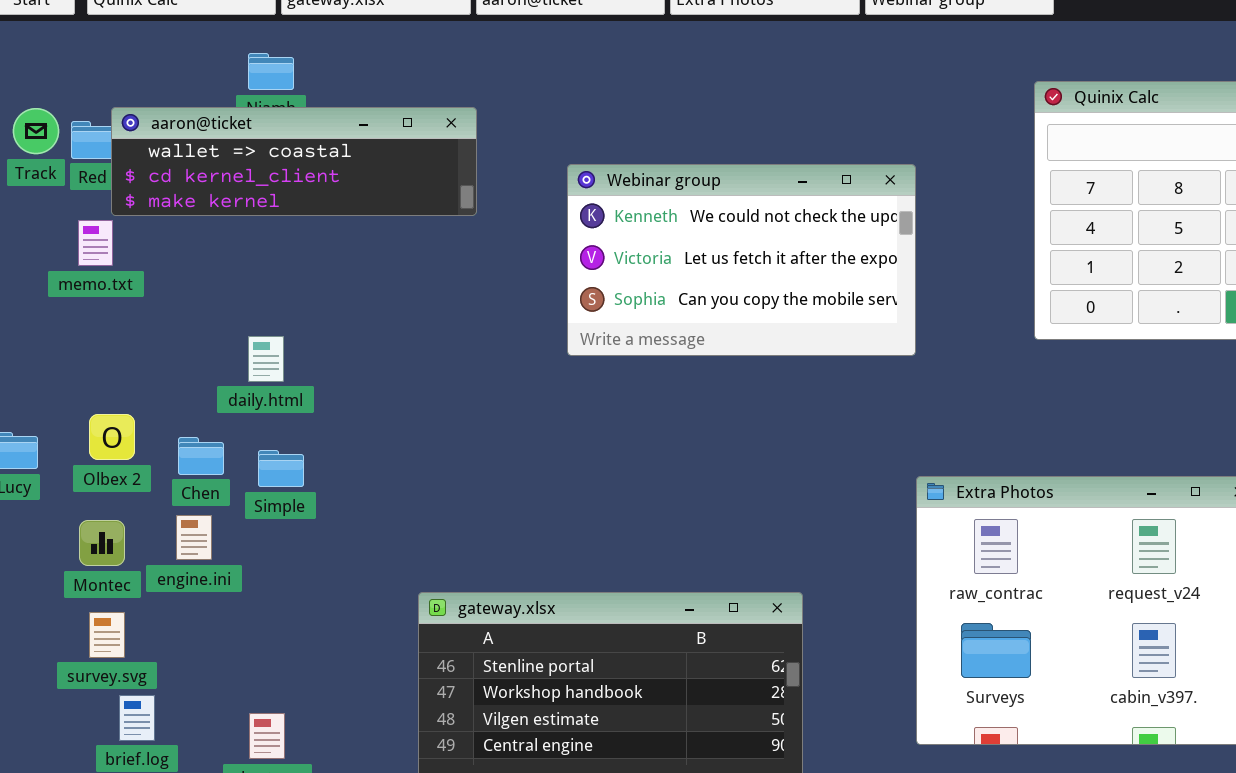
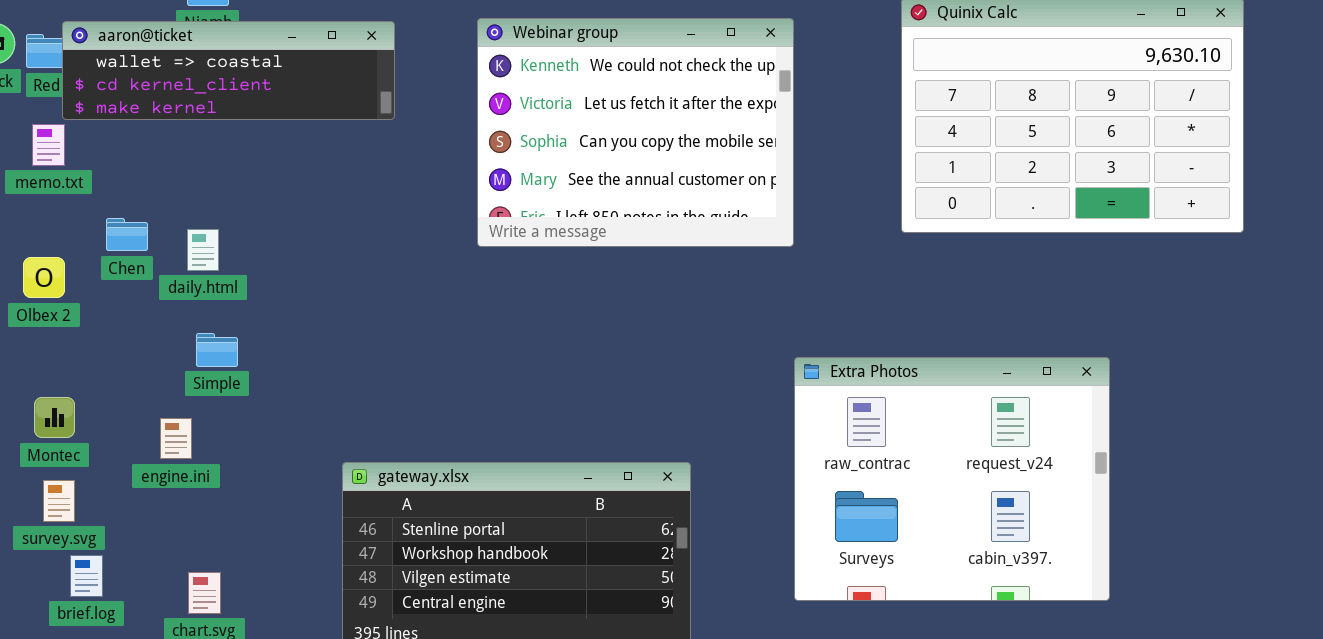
Webinar group: [567,164,916,356] -> [477,18,794,247], resized
Olbex 2: [89,414,135,460] -> [23,257,65,298], moved
Chen: [178,437,224,475] -> [106,218,148,251], moved
engine.ini: [176,515,212,560] -> [160,418,192,459], moved

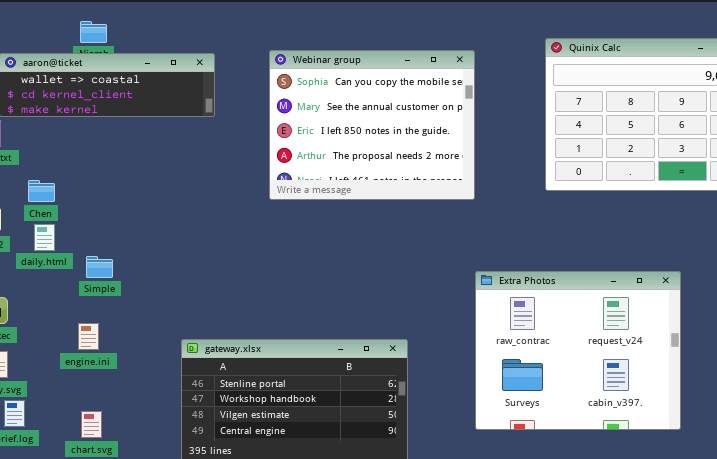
Webinar group: [477,18,794,247] -> [269,50,475,200], scrolled down 2 rows
daily.html: [187,229,219,271] -> [34,224,55,251], moved
engine.ini: [160,418,192,459] -> [78,323,99,350], moved

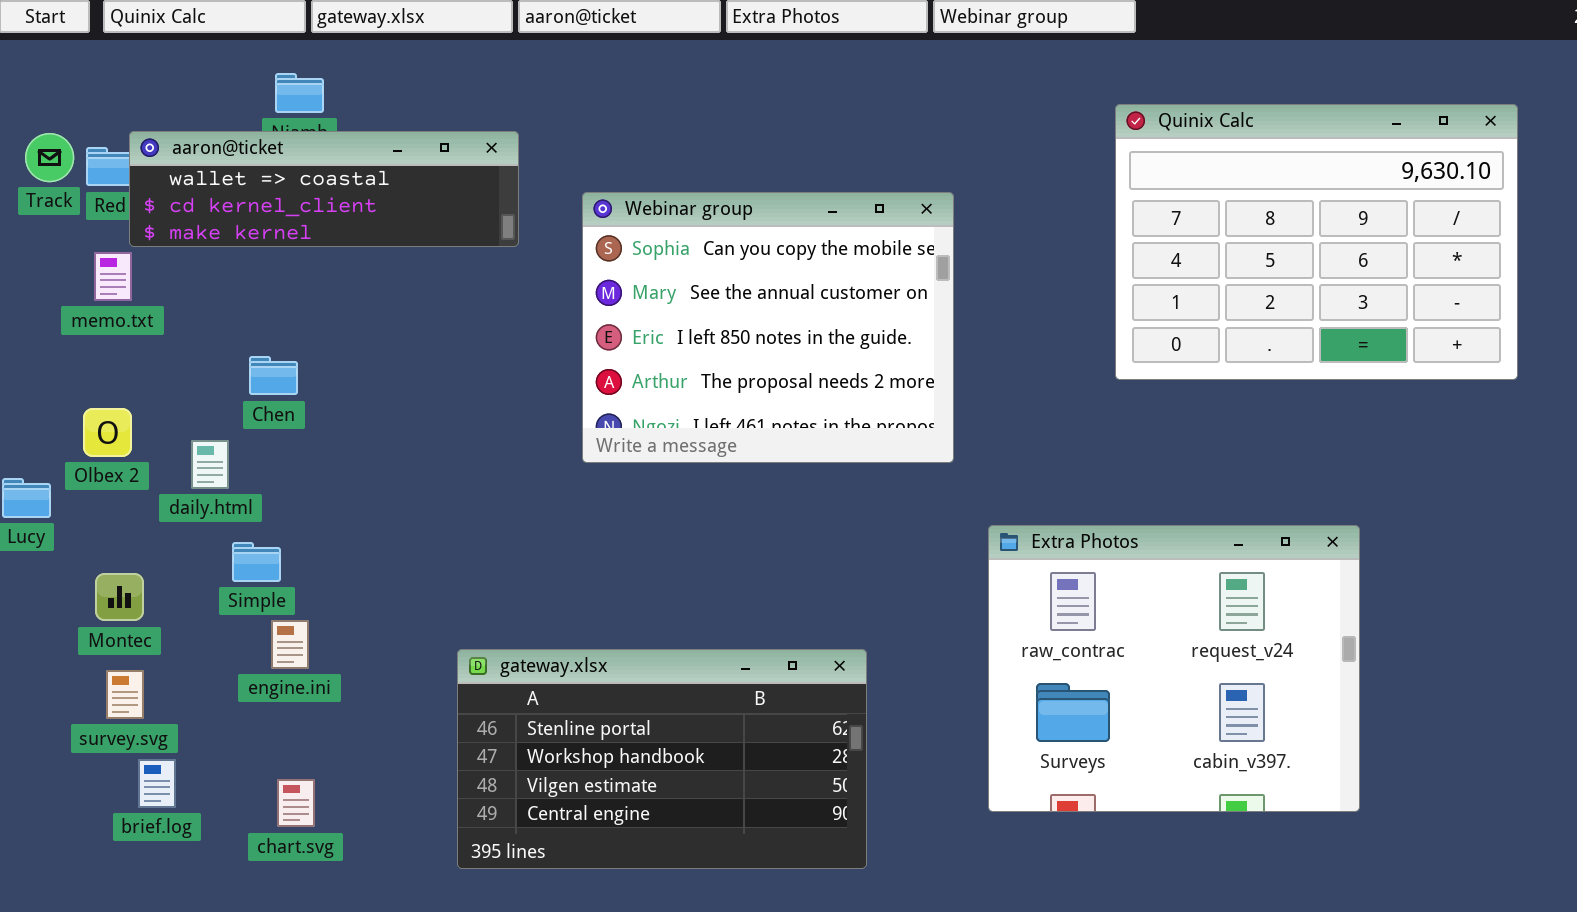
Webinar group: [269,50,475,200] -> [582,192,954,463], moved
Chen: [28,180,55,202] -> [249,356,298,395], moved
Simple: [86,256,113,278] -> [232,542,281,582], moved

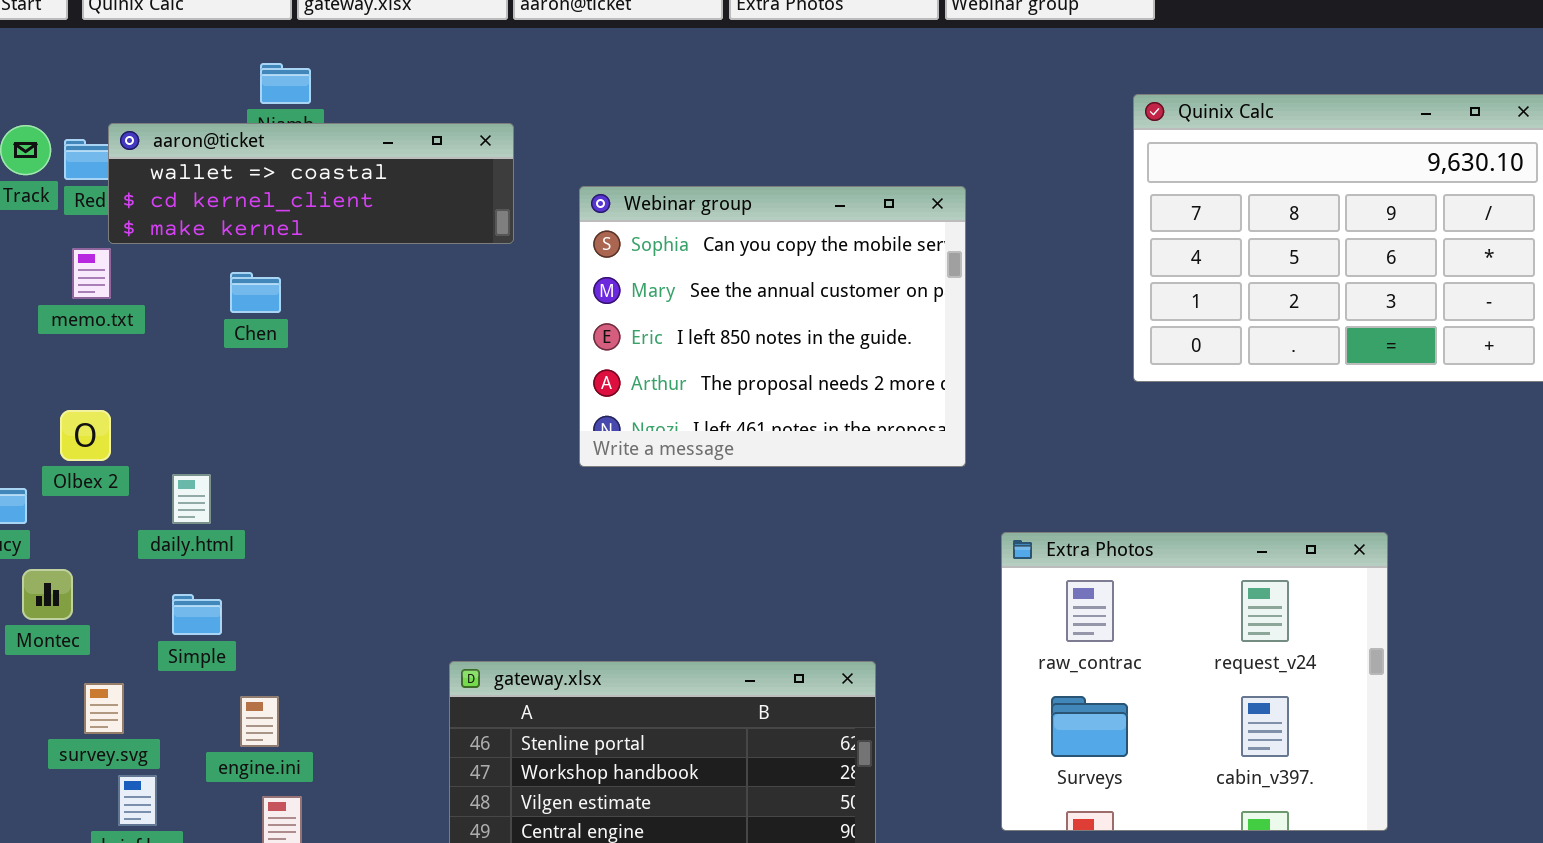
Chen: [249,356,298,395] -> [230,272,281,313], moved
daily.html: [191,440,229,489] -> [172,474,211,524], moved
Simple: [232,542,281,582] -> [172,594,222,635], moved
Montec: [95,573,144,621] -> [22,569,73,620], moved
engine.ini: [271,620,309,669] -> [240,696,279,747], moved

